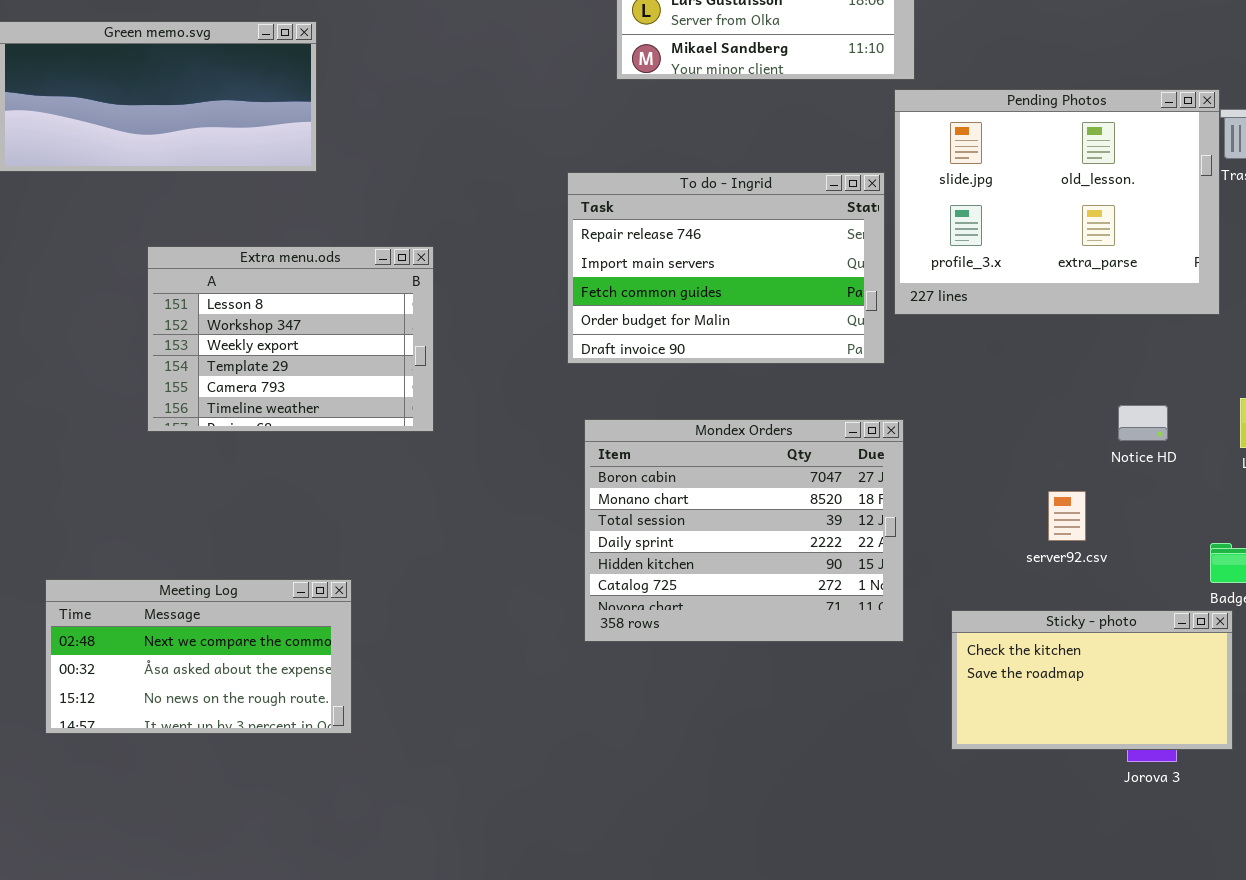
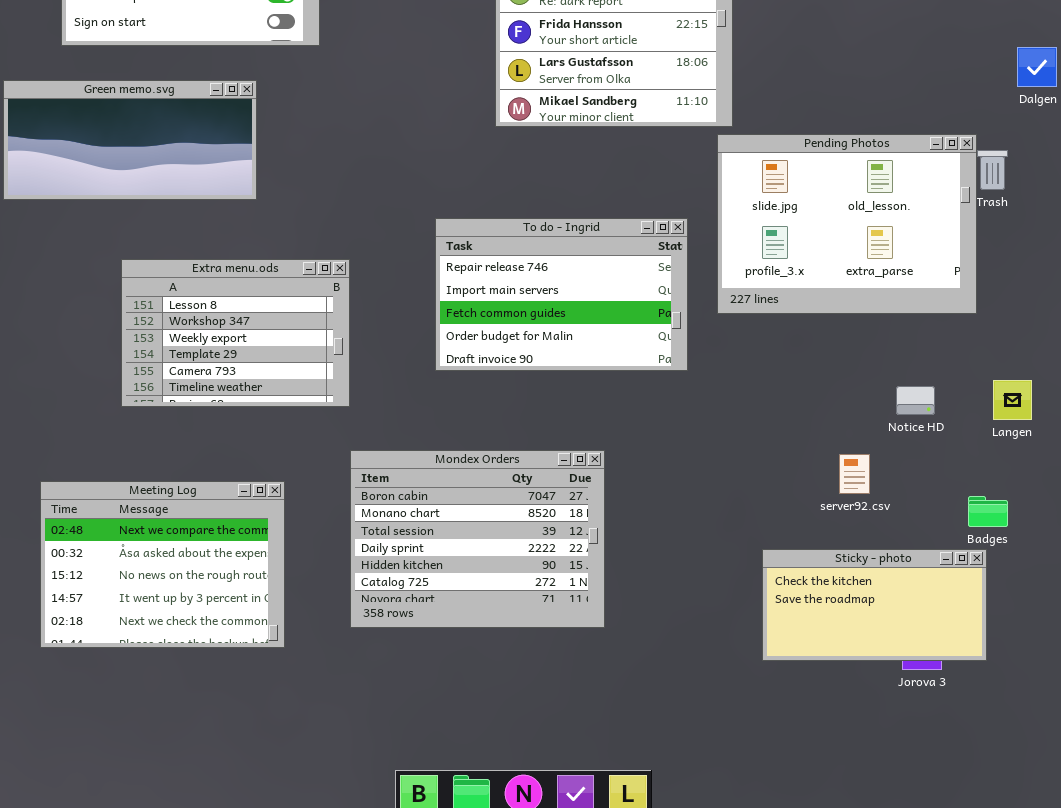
To do - Ingrid: [567,172,885,364] -> [435,218,688,371], moved
Mondex Orders: [584,419,904,642] -> [350,450,605,628], moved
Meeting Log: [45,579,352,734] -> [40,481,285,648], resized

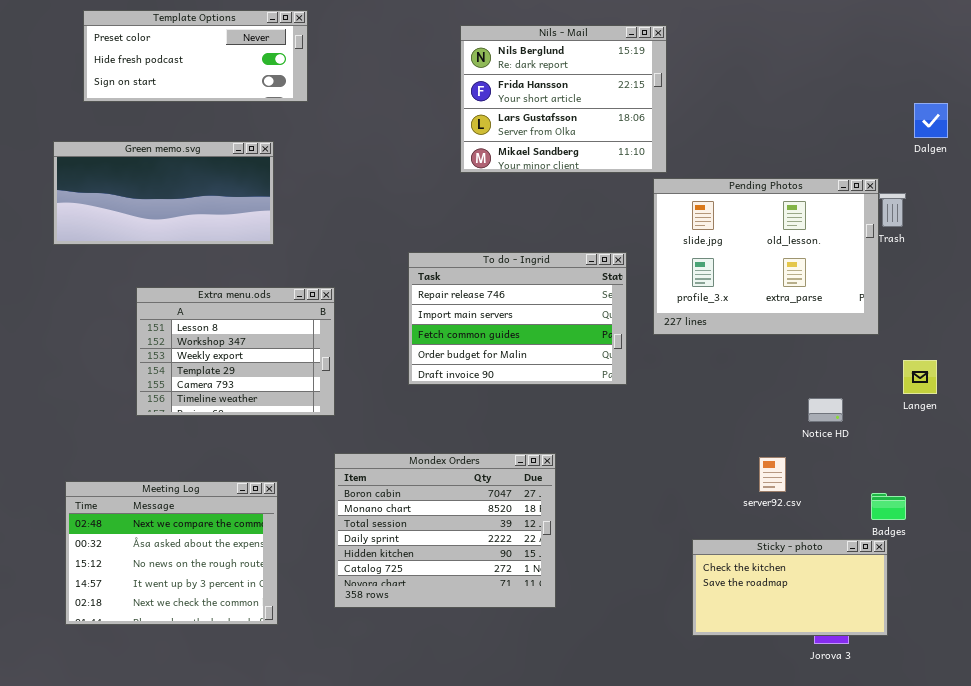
Green memo.svg: [3,80,257,200] -> [53,141,274,245], moved
Langen: [993,380,1032,420] -> [903,360,937,394], moved

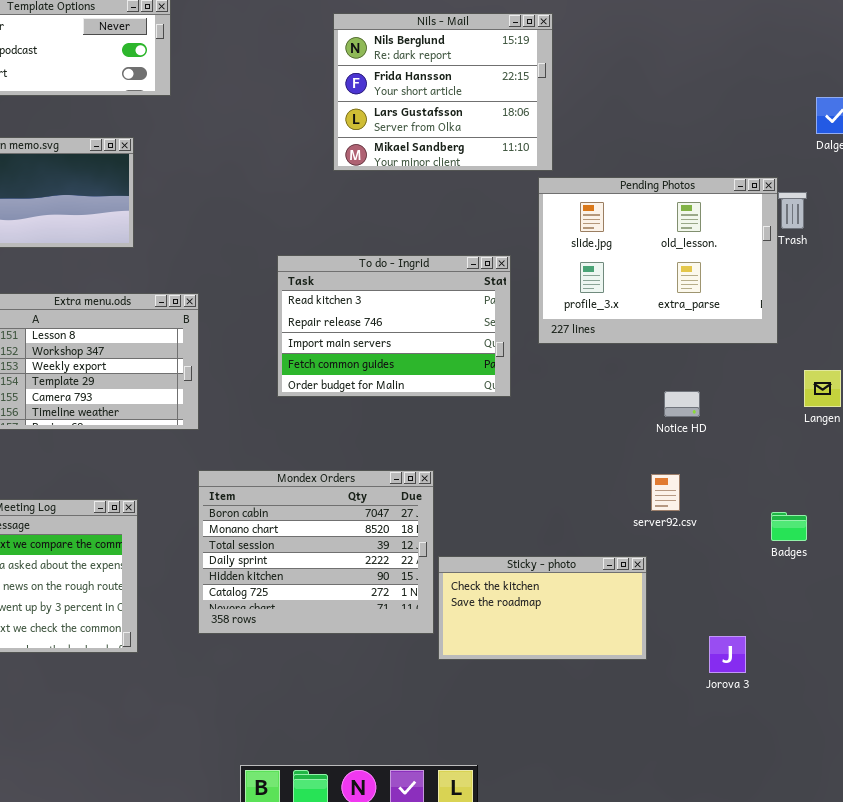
To do - Ingrid: [408,252,627,385] -> [277,255,511,397], scrolled up 1 row
Notice HD: [808,398,843,422] -> [664,391,700,417], moved
Sticky - photo: [692,539,888,636] -> [438,556,647,660], moved

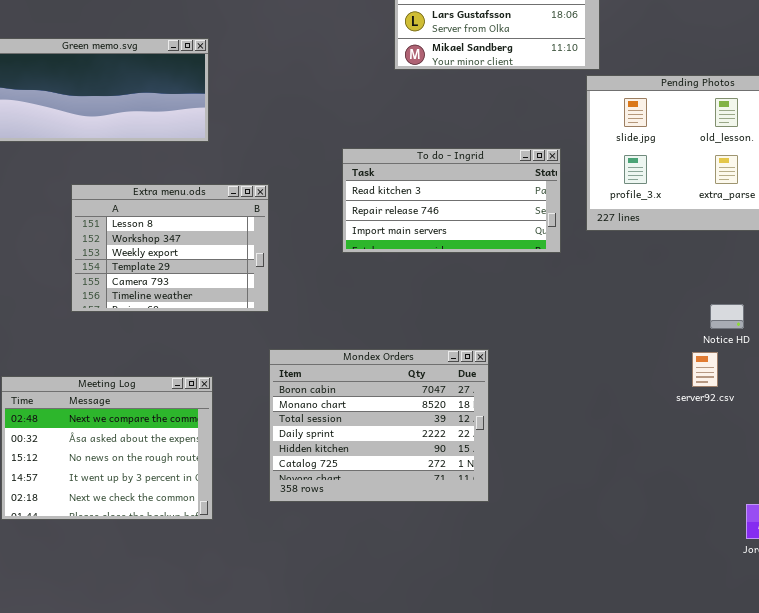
To do - Ingrid: [277,255,511,397] -> [342,148,561,253], resized
Notice HD: [664,391,700,417] -> [710,304,744,329], moved
Sticky - photo: [438,556,647,660] -> none, closed

